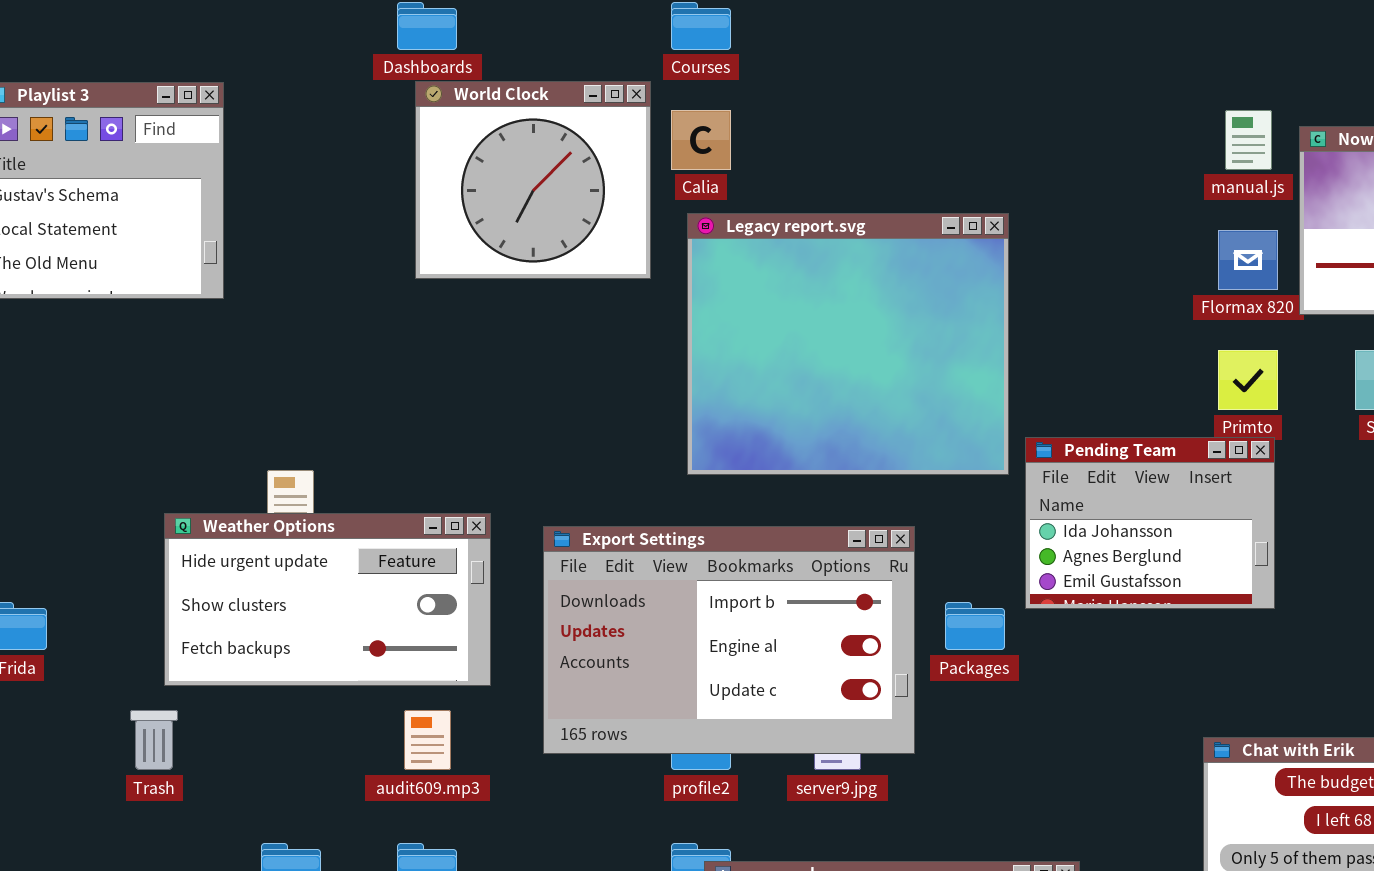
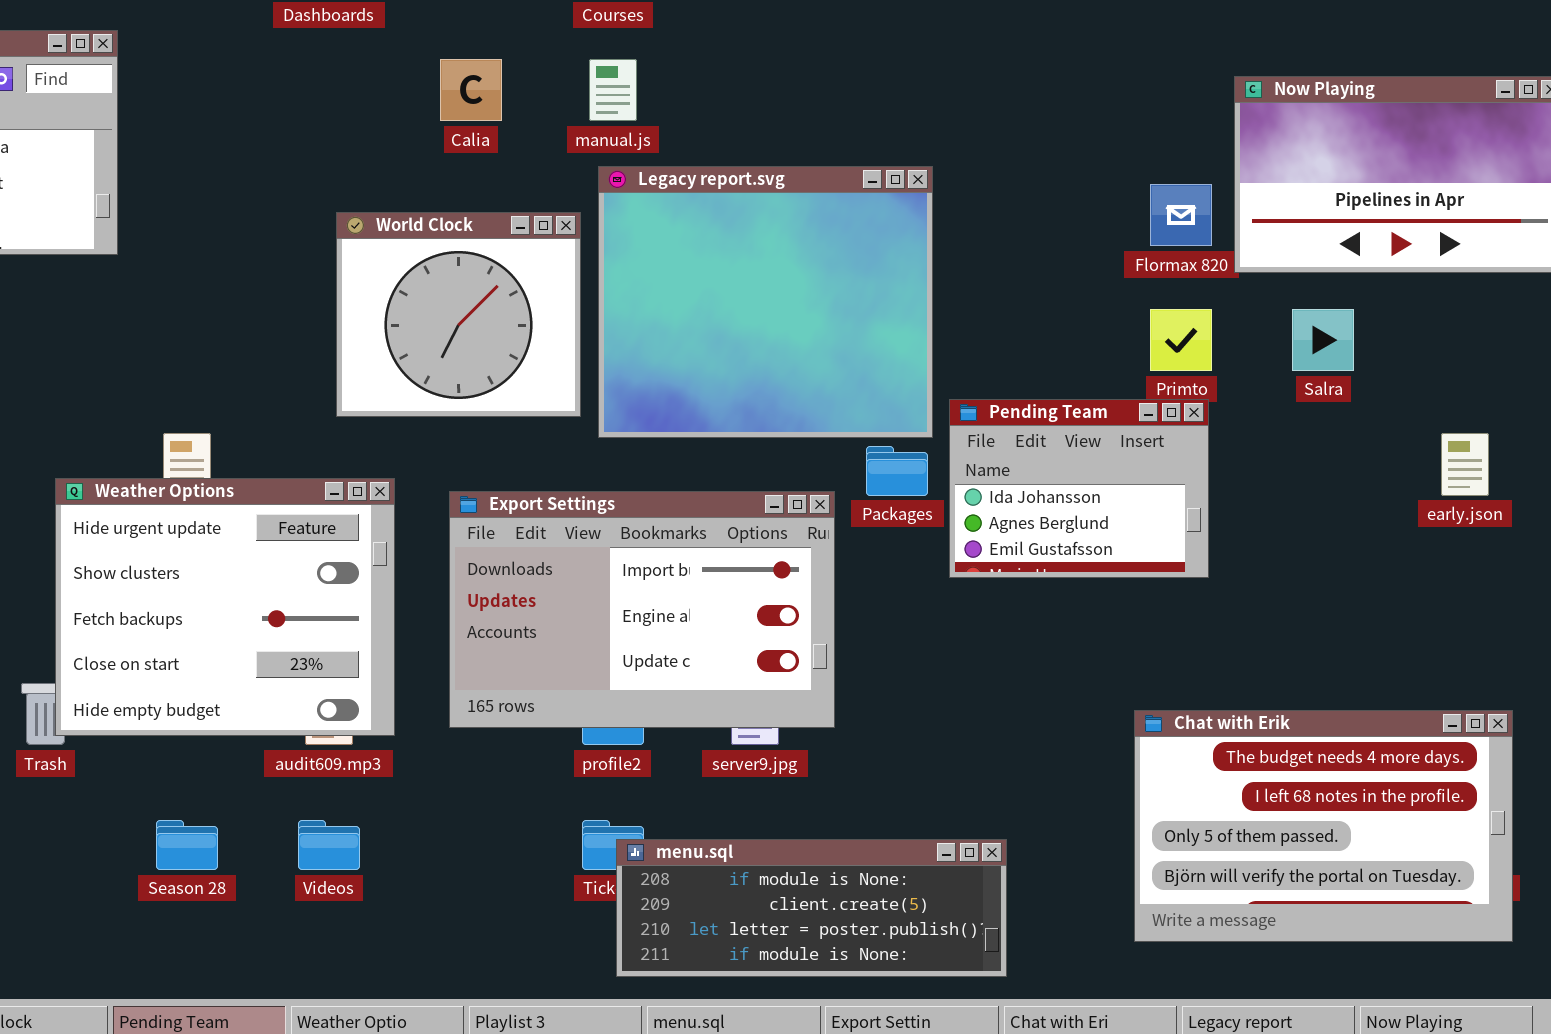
World Clock: [415,81,651,279] -> [336,212,581,417], moved
Calia: [671,110,731,170] -> [440,59,502,121], moved
manual.js: [1225,110,1272,170] -> [589,59,637,121], moved
Weather Options: [164,513,491,686] -> [55,478,395,736], resized
Packages: [945,602,1005,650] -> [866,446,928,496], moved

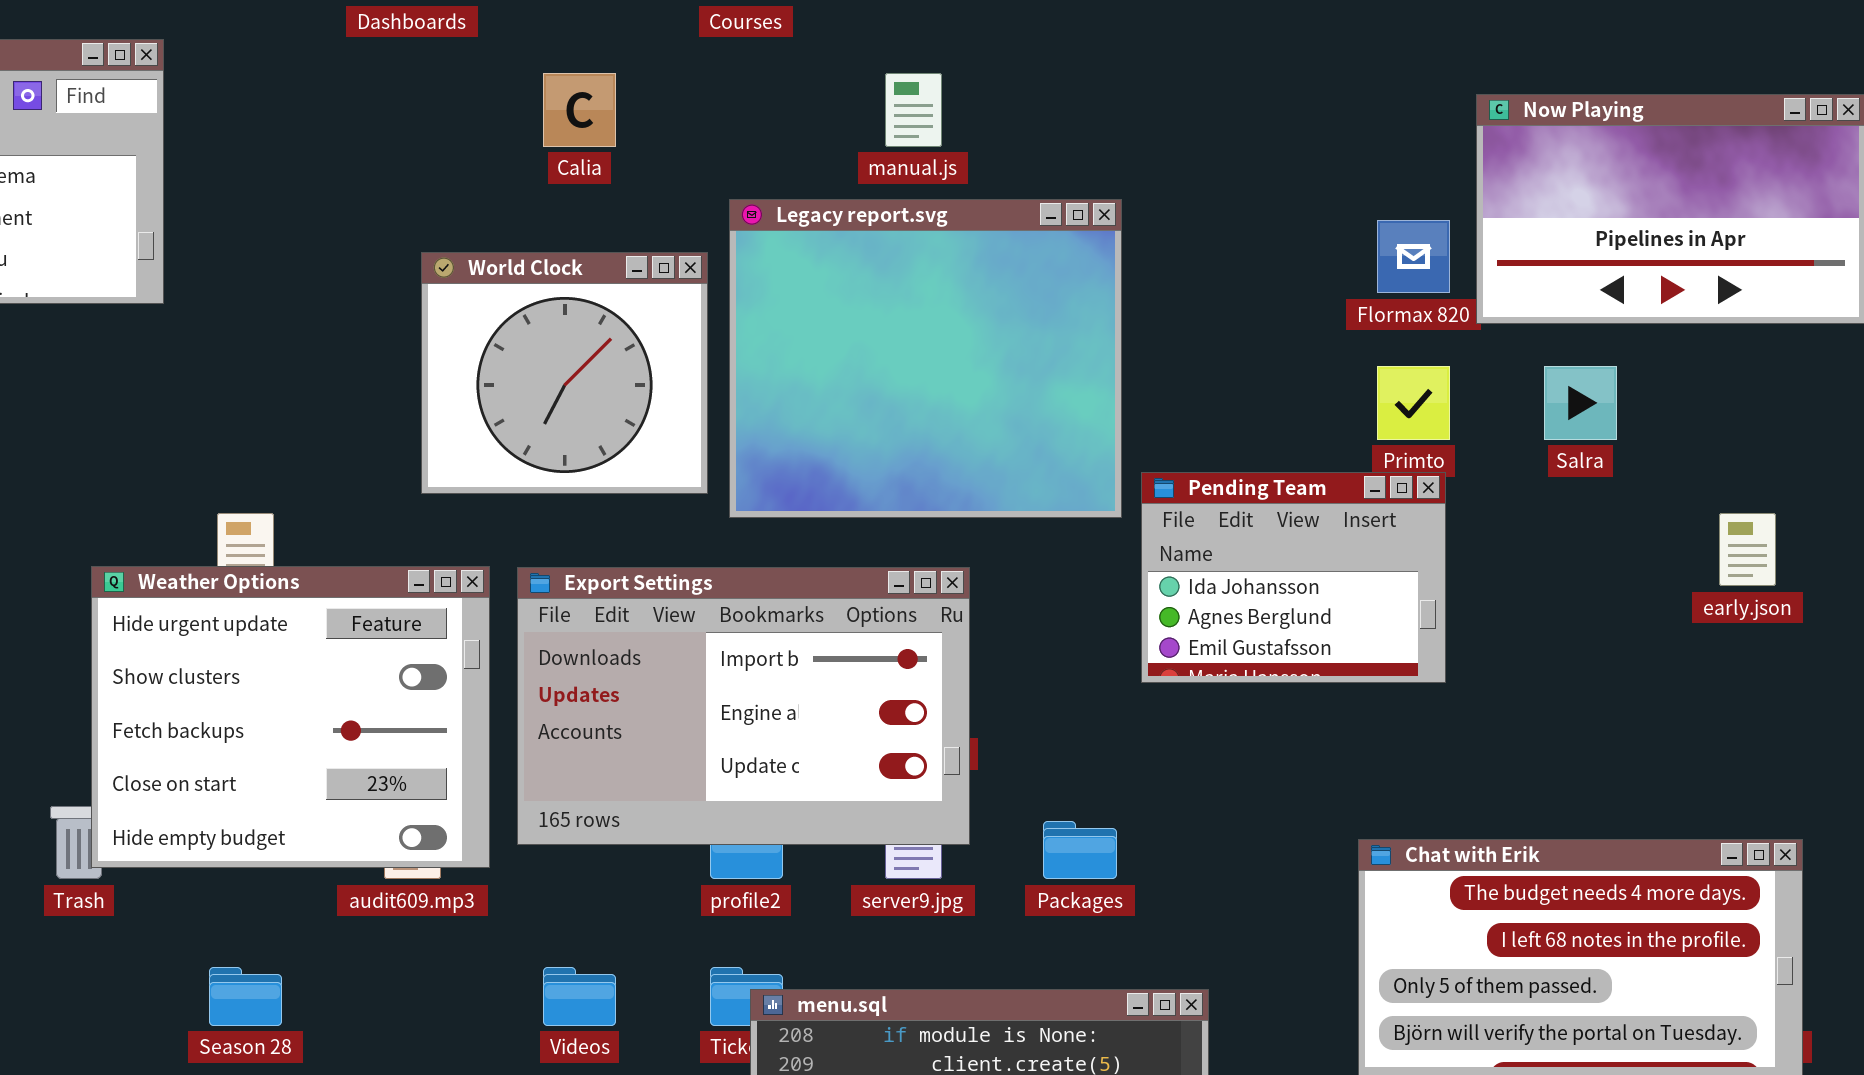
manual.js: [589,59,637,121] -> [885,73,942,147], moved
Packages: [866,446,928,496] -> [1043,821,1117,879], moved
Export Settings: [449,491,835,728] -> [517,567,970,845], moved
Videos: [298,820,360,870] -> [543,967,616,1026], moved

